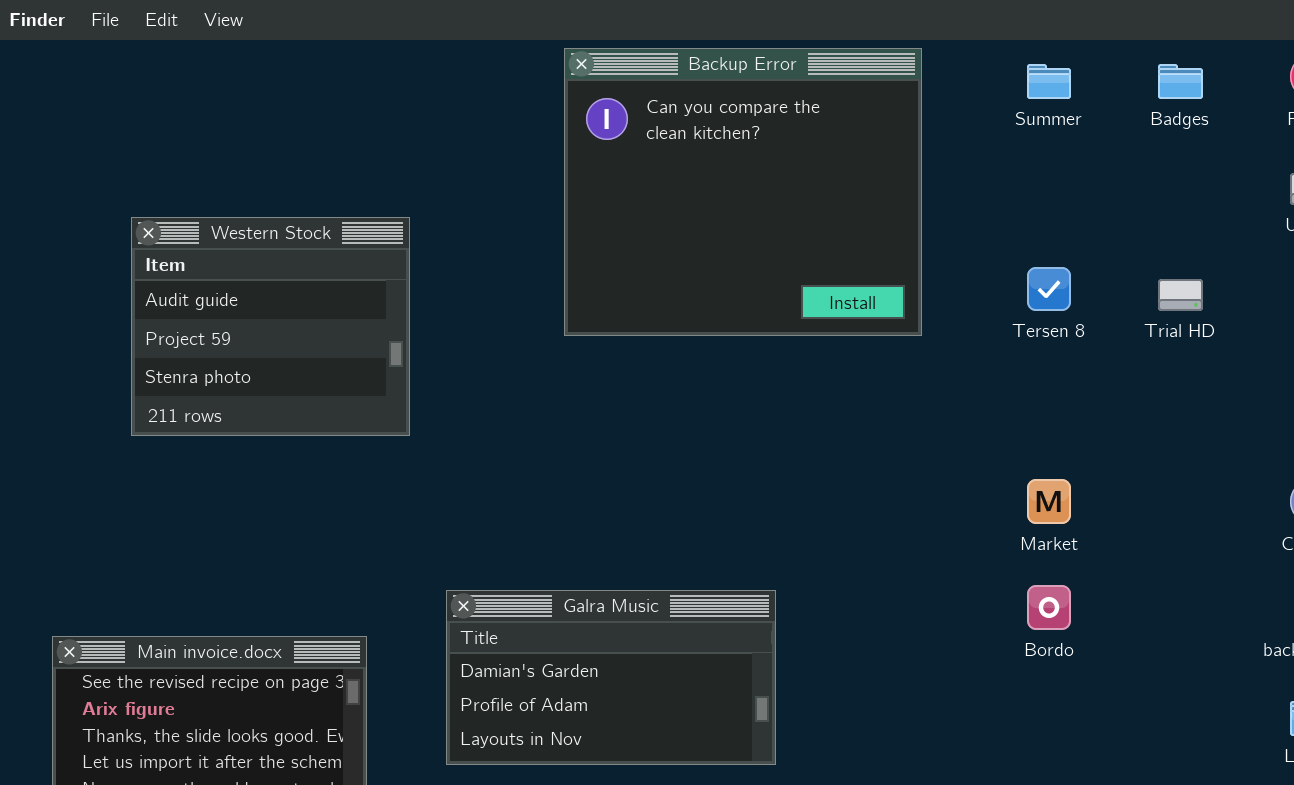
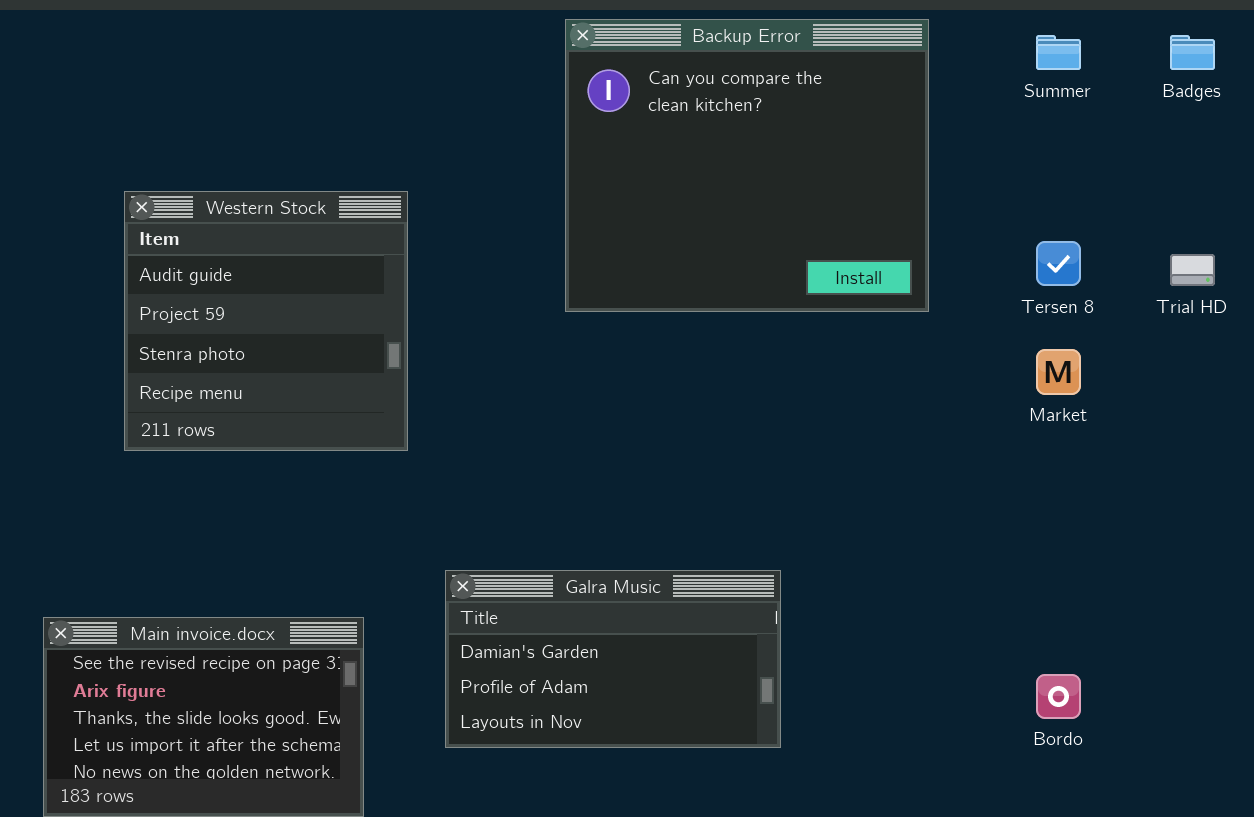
Western Stock: [131,217,410,436] -> [124,191,408,451], resized
Market: [1027,479,1071,524] -> [1036,349,1081,395], moved
Bordo: [1027,585,1071,630] -> [1036,674,1081,719], moved

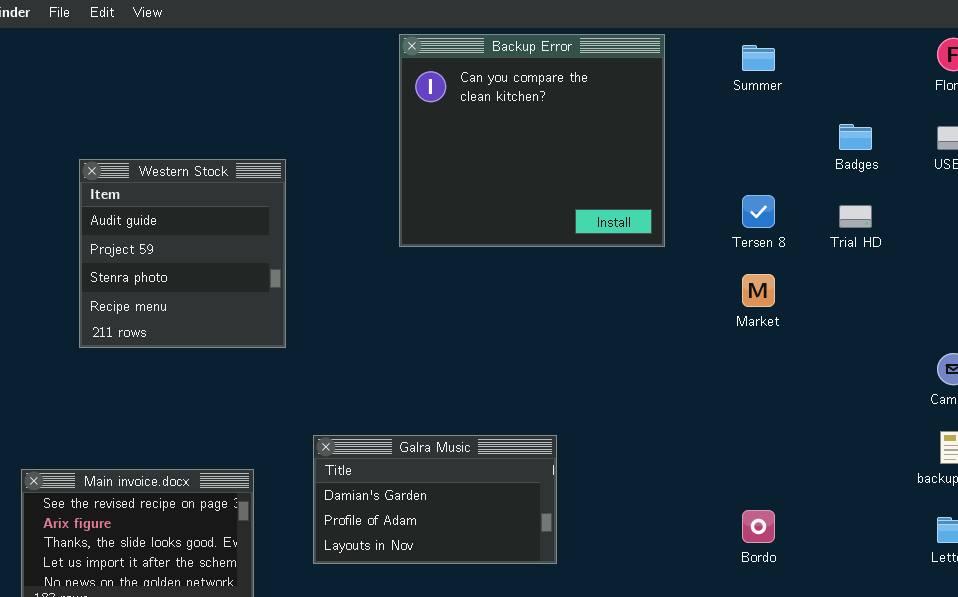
Badges: [1170,35,1215,70] -> [839,124,872,150], moved

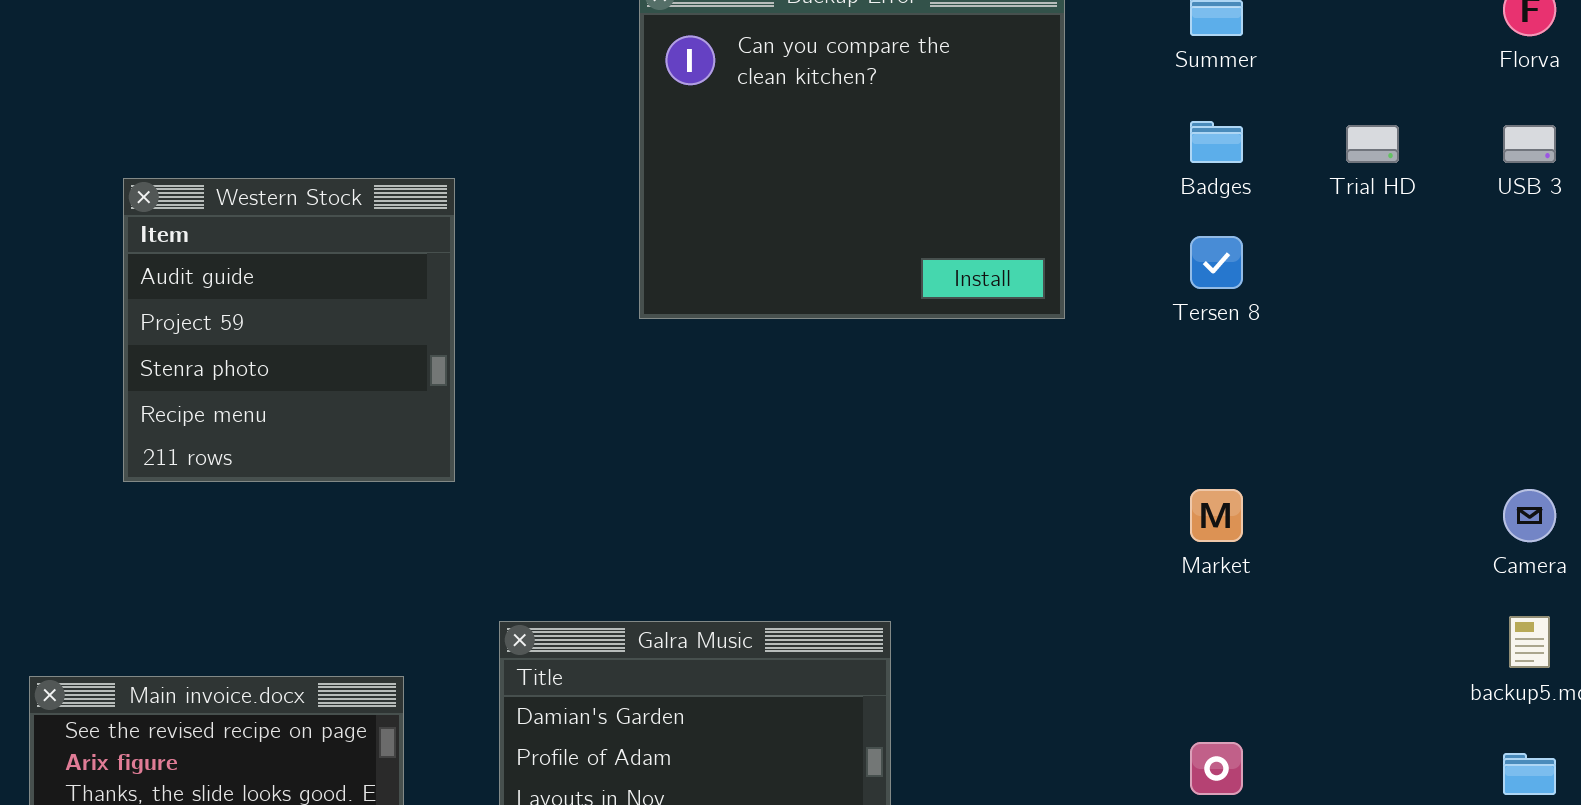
Badges: [839,124,872,150] -> [1190,121,1243,163], moved
Trial HD: [839,205,872,228] -> [1346,125,1399,163], moved
Market: [742,274,775,307] -> [1190,489,1243,542], moved

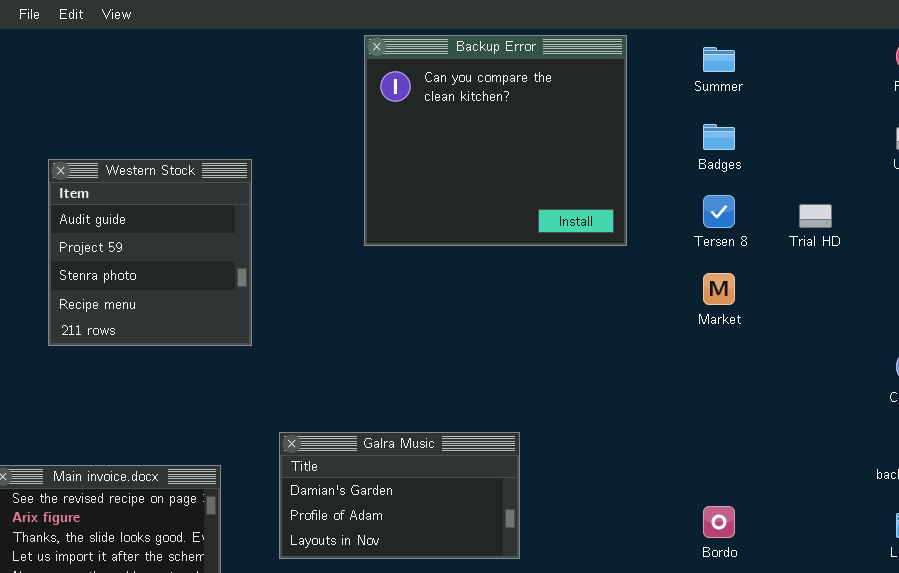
Trial HD: [1346,125,1399,163] -> [799,204,832,228], moved
Market: [1190,489,1243,542] -> [703,273,735,305], moved

